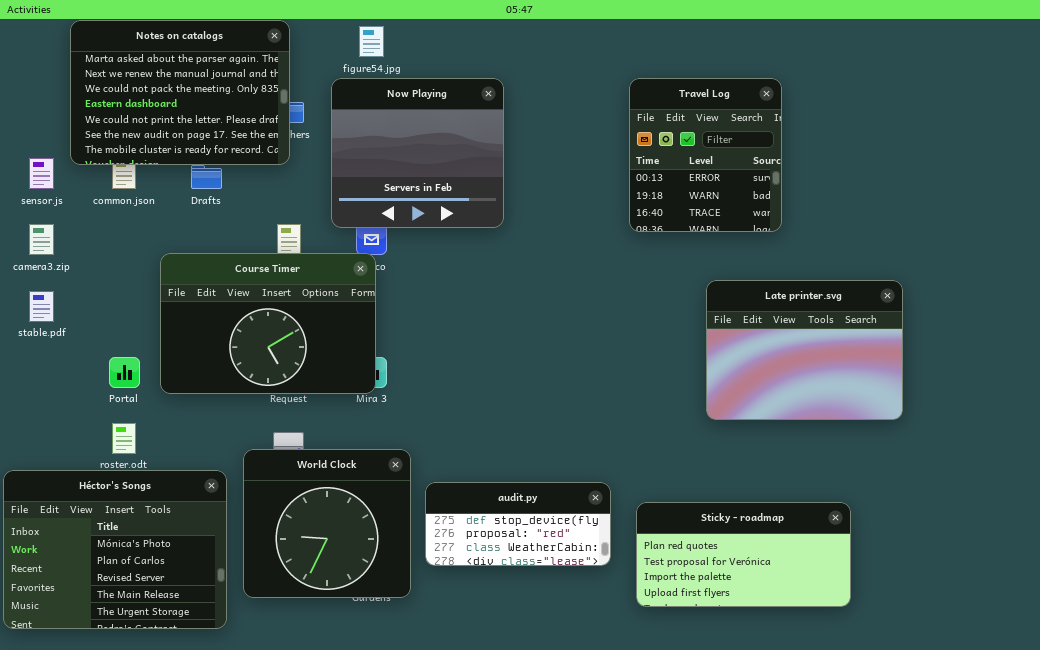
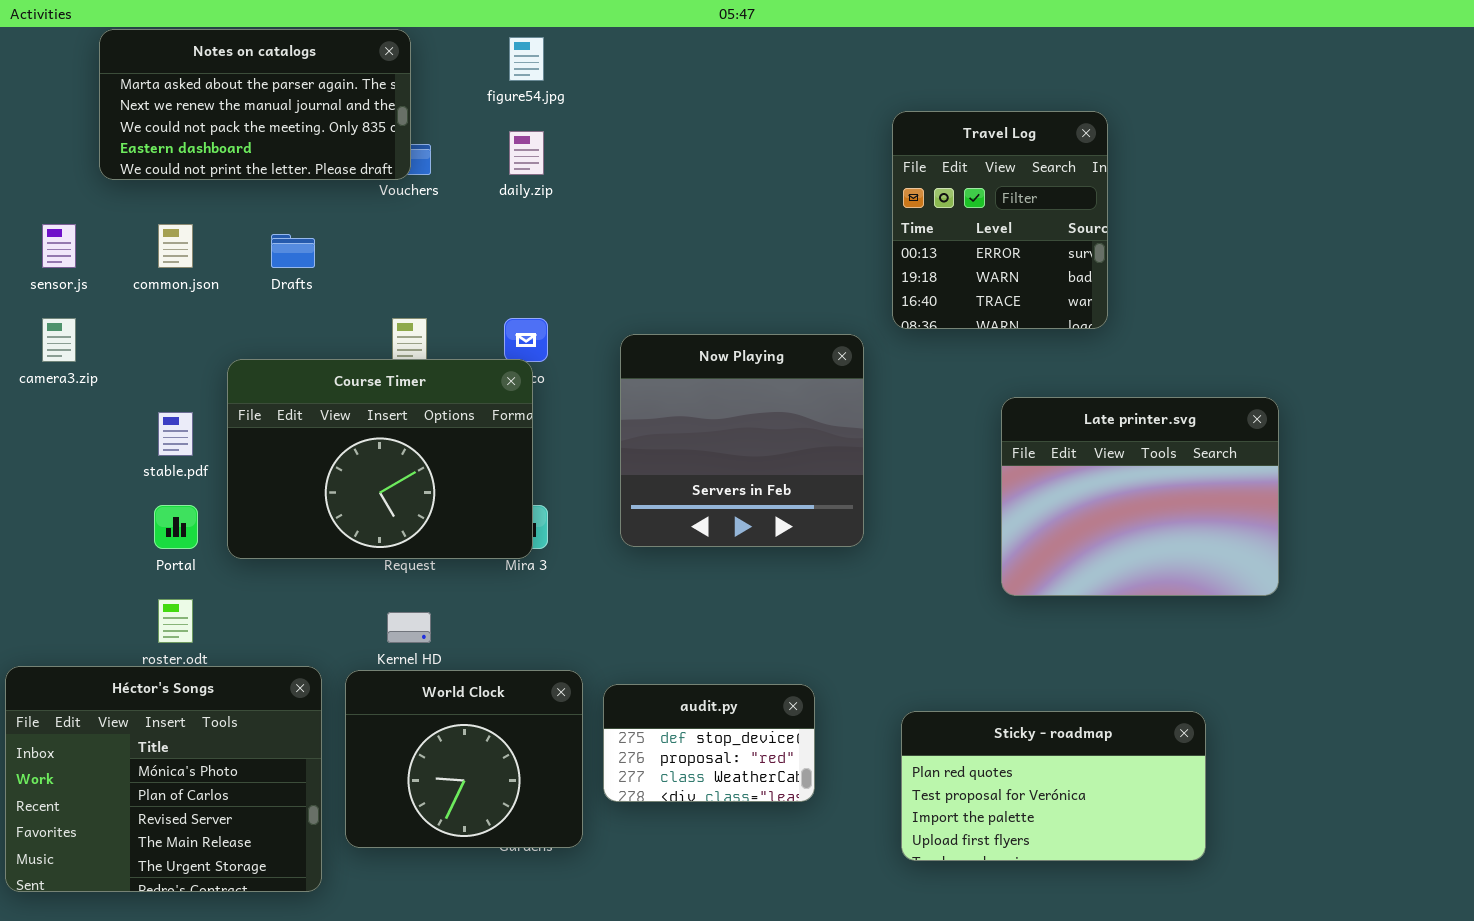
Notes on catalogs: [70,20,290,165] -> [99,29,411,180], resized
Now Playing: [331,78,504,228] -> [620,334,864,547], moved
stable.pdf: [29,291,54,322] -> [158,412,193,456], moved
World Clock: [243,449,411,598] -> [345,670,583,848], resized
audit.py: [425,482,611,566] -> [603,684,815,802], resized

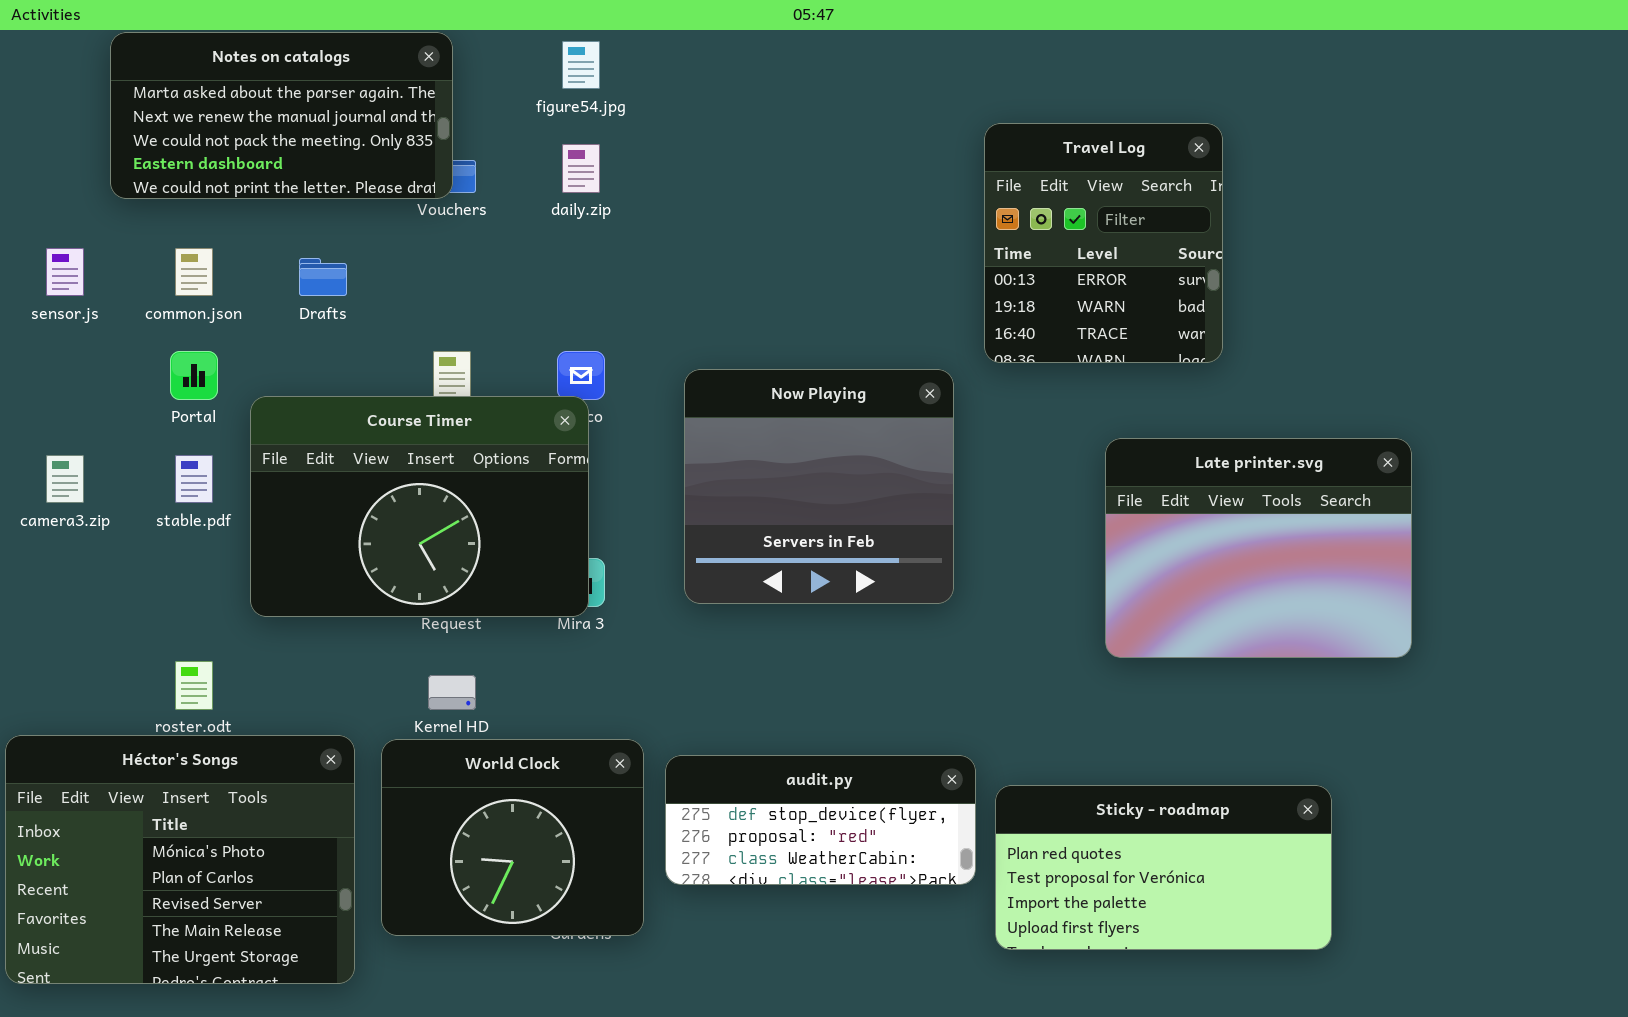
camera3.zip: [42,318,76,362] -> [46,455,84,503], moved
Portal: [154,505,198,549] -> [170,351,218,400], moved
audit.py: [603,684,815,802] -> [665,755,976,885], resized

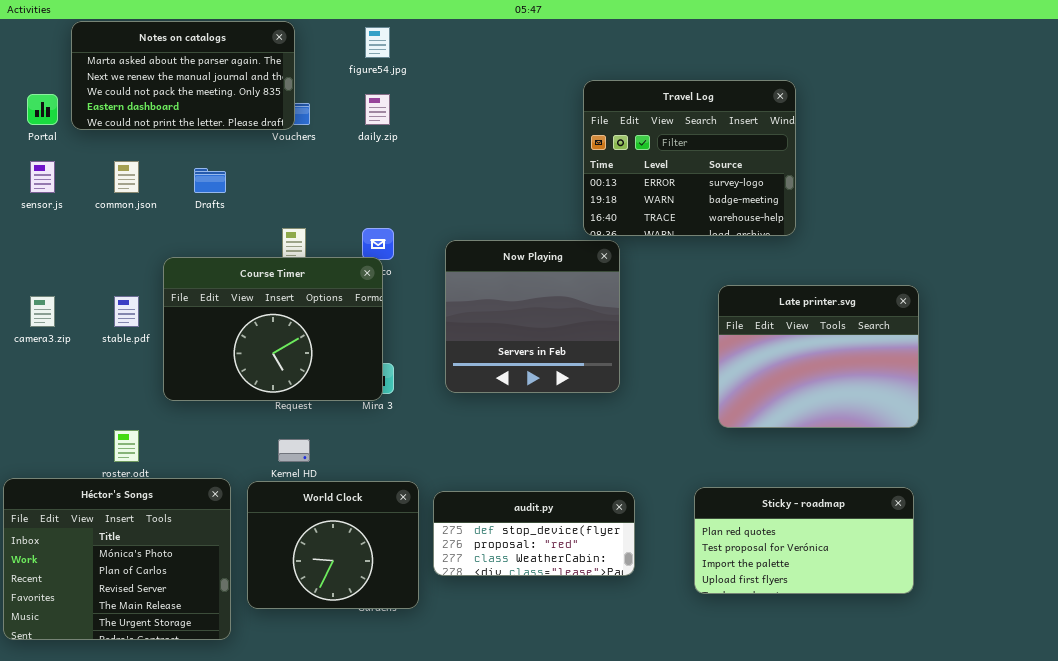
Travel Log: [984,123,1223,363] -> [583,80,796,236], resized
Portal: [170,351,218,400] -> [27,94,58,125], moved
Sticky - roadmap: [995,785,1332,950] -> [694,487,914,594], moved

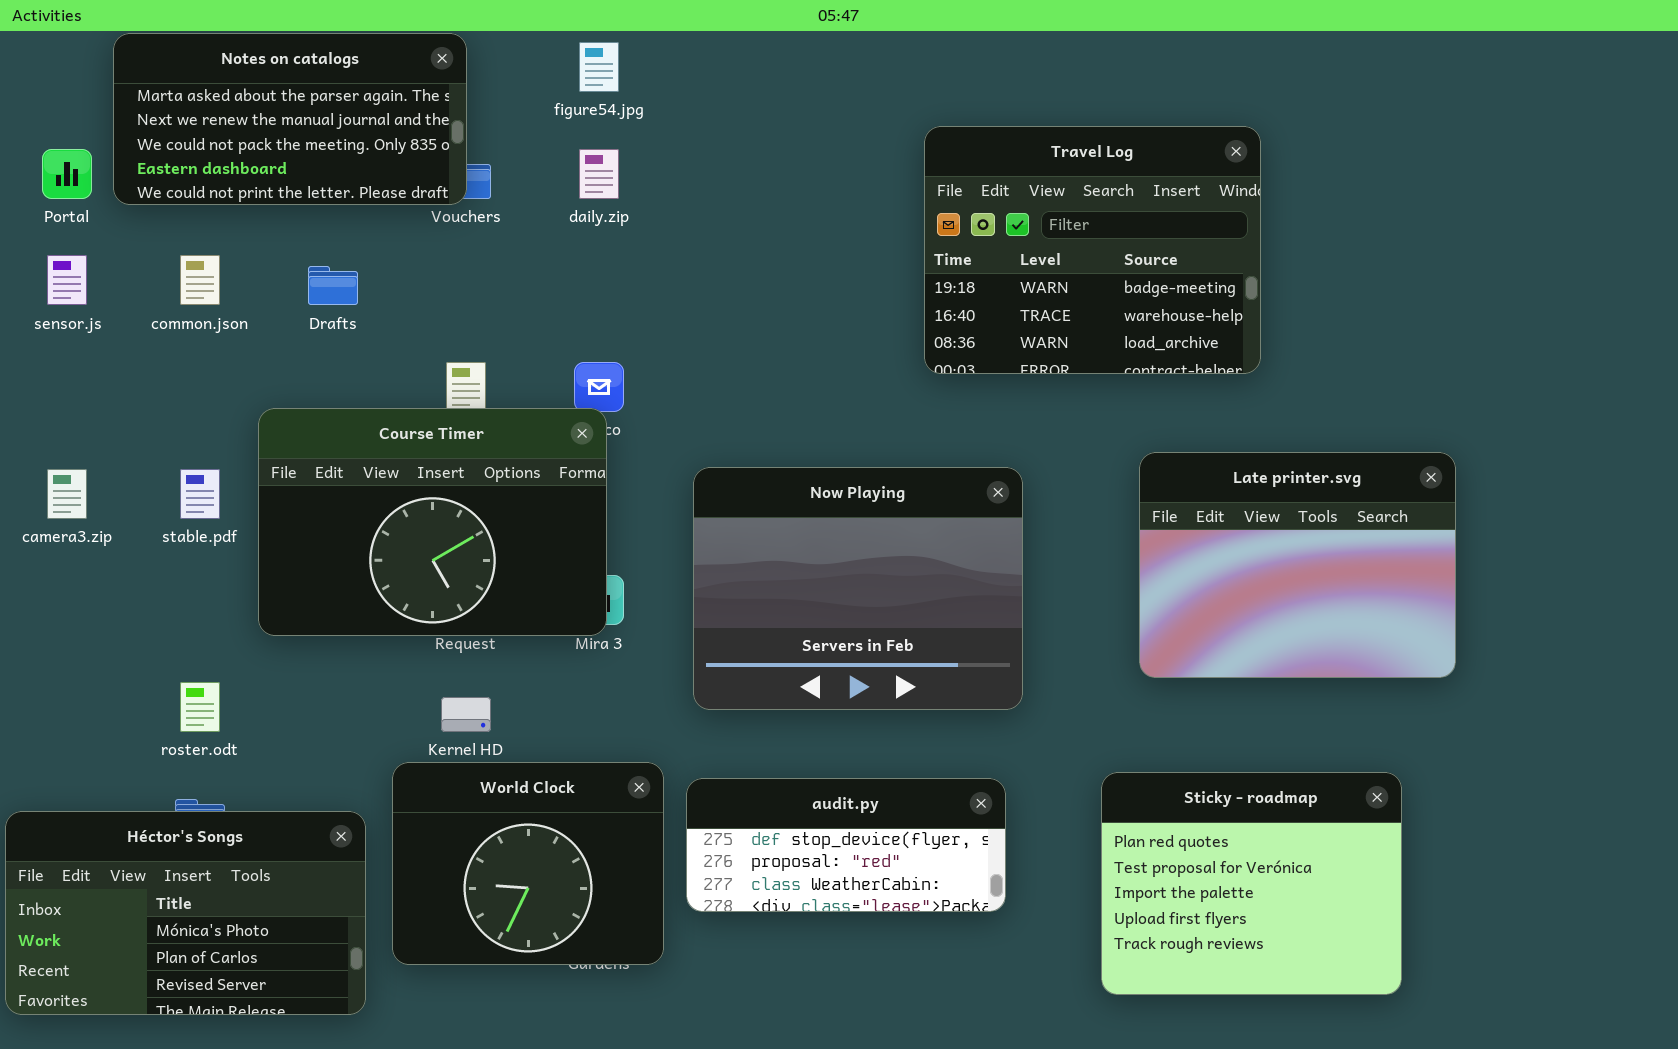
Travel Log: [583,80,796,236] -> [924,126,1261,374], scrolled down 1 row
Now Playing: [445,240,620,393] -> [693,467,1023,710], moved, resized
Héctor's Songs: [3,478,231,640] -> [5,811,366,1015], resized
Sticky - roadmap: [694,487,914,594] -> [1101,772,1402,995], resized

